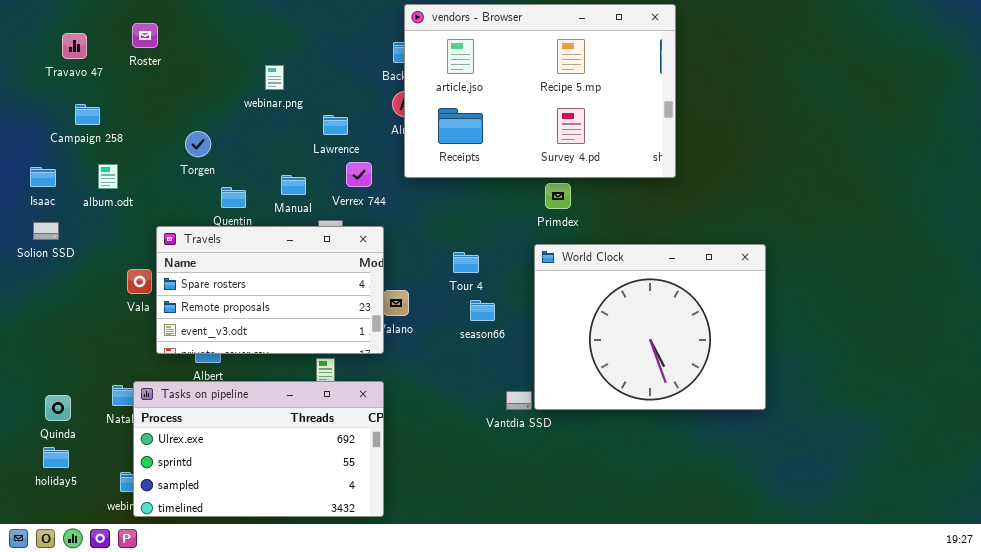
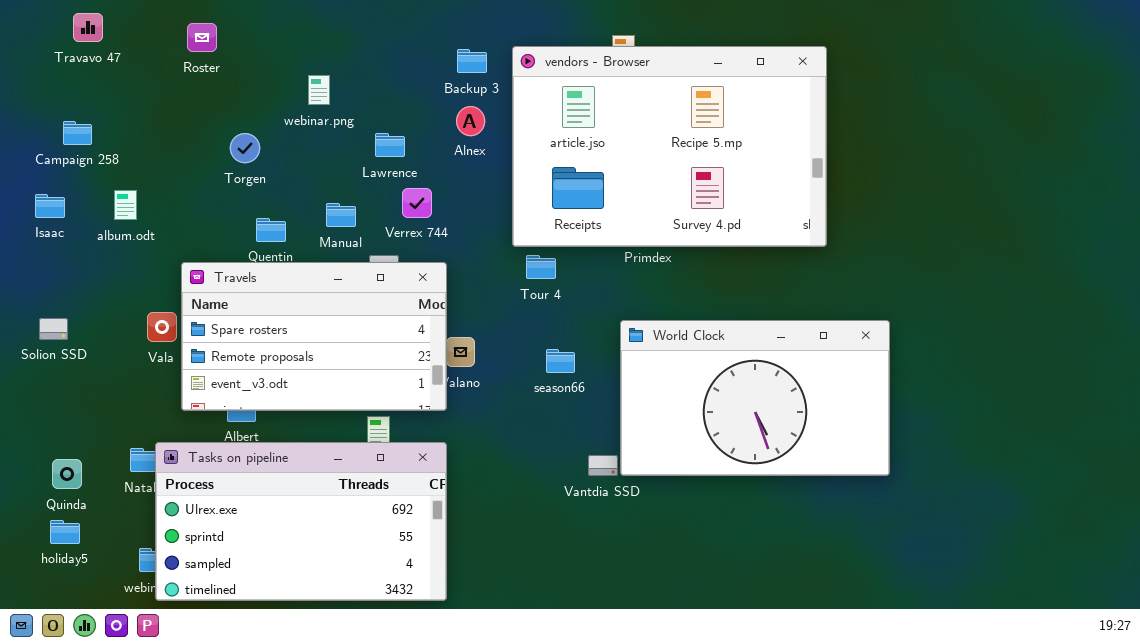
vendors - Browser: [404,4,676,178] -> [512,46,827,247], moved
Roster: [132,23,158,48] -> [187,23,217,52], moved
Travavo 47: [62,33,87,59] -> [73,13,103,42], moved
Campaign 258: [75,104,100,125] -> [63,121,92,145], moved
Torgen: [185,131,211,157] -> [230,133,260,163], moved
Solion SSD: [33,222,59,240] -> [39,318,68,340], moved
World Clock: [534,244,766,410] -> [620,320,890,476], resized
Tour 4: [453,252,479,273] -> [526,255,556,279], moved

